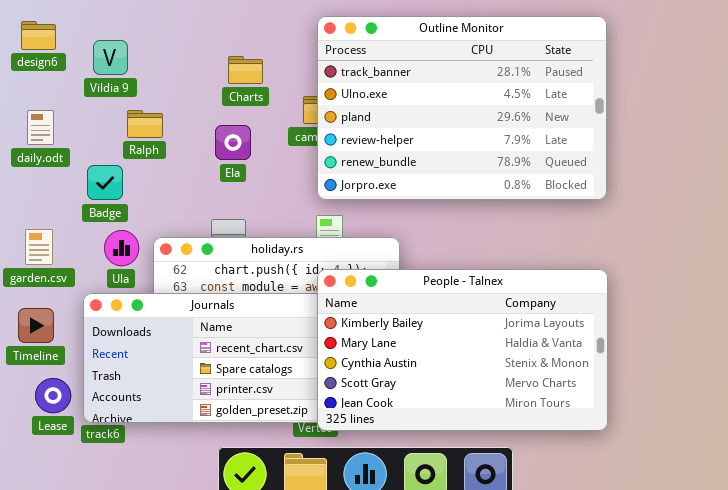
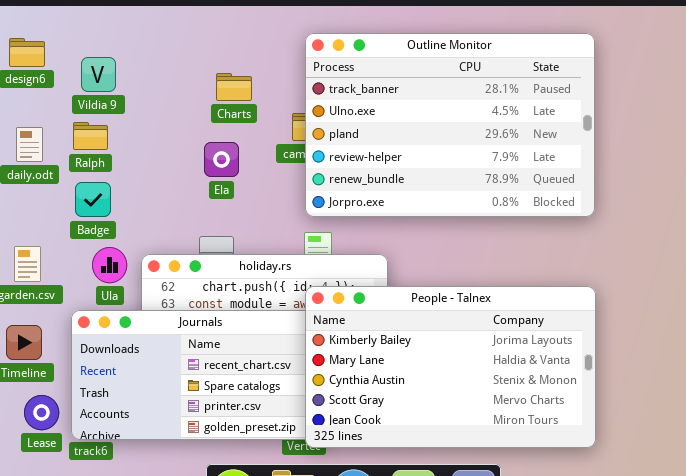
Ralph: [127,110,163,138] -> [73,122,108,150], moved

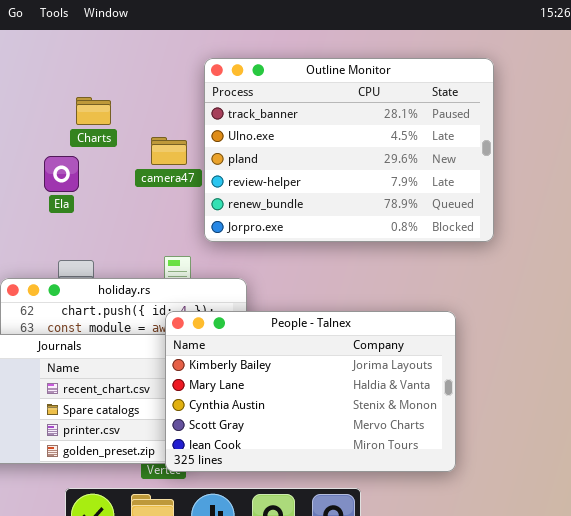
Outline Monitor: [305,33,595,217] -> [204,58,494,242], moved
Ela: [204,142,239,177] -> [44,156,79,192], moved

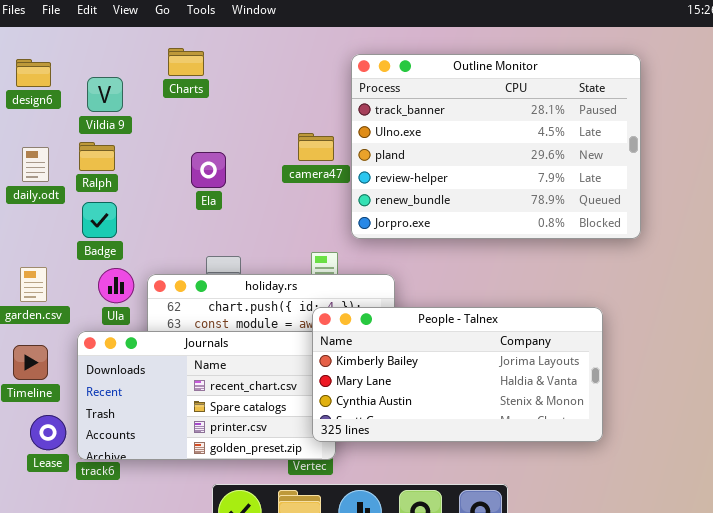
Charts: [76,97,111,125] -> [168,48,204,76], moved
People - Talnex: [165,311,456,472] -> [312,307,603,442], resized

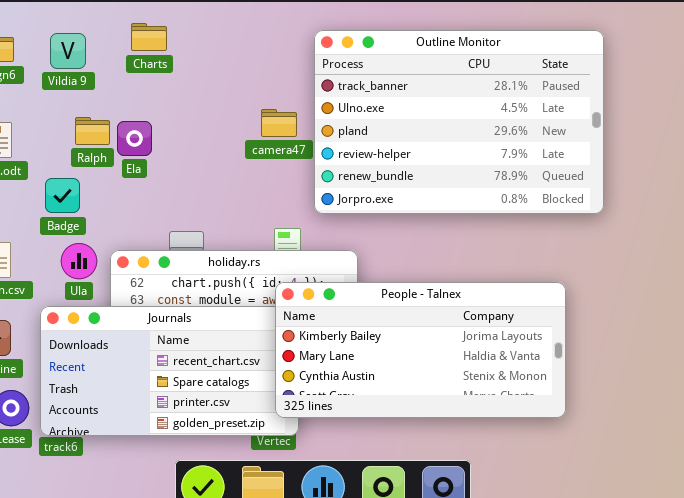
Vildia 9: [87,77,123,112] -> [50,33,86,69], moved
Ralph: [79,142,115,171] -> [75,117,110,145], moved
Ela: [191,152,226,188] -> [117,121,152,156], moved

